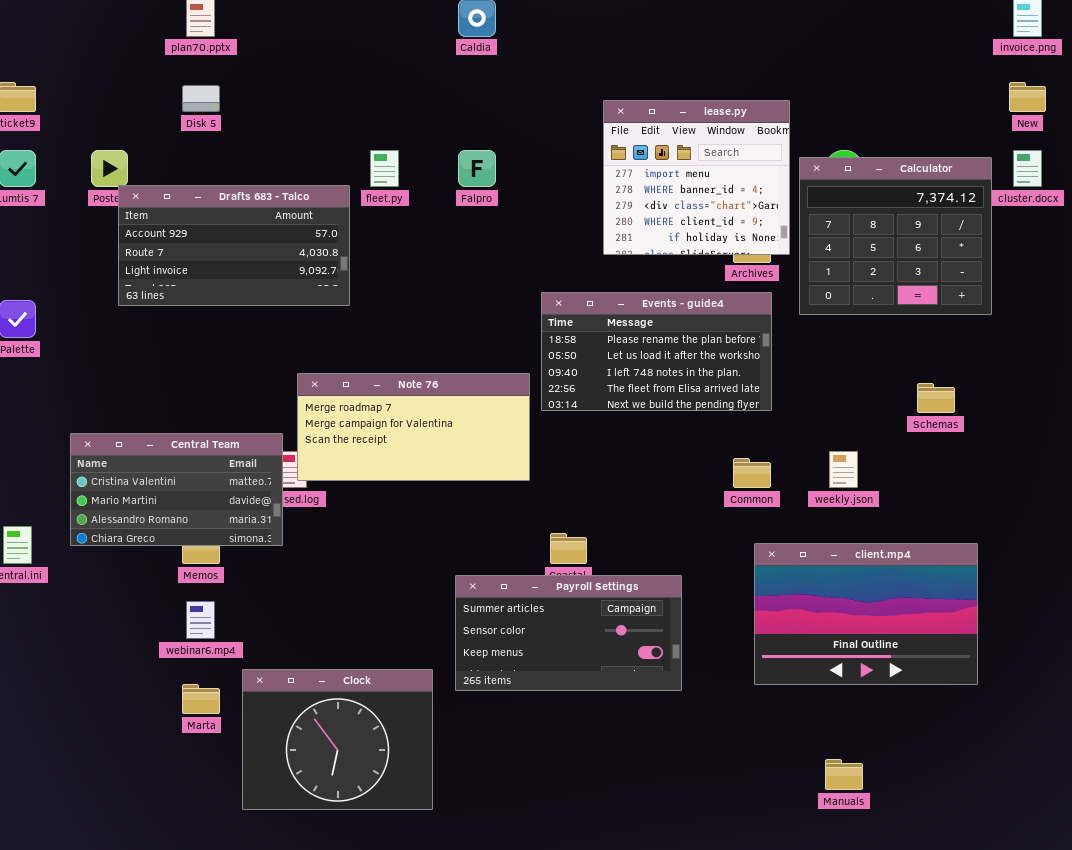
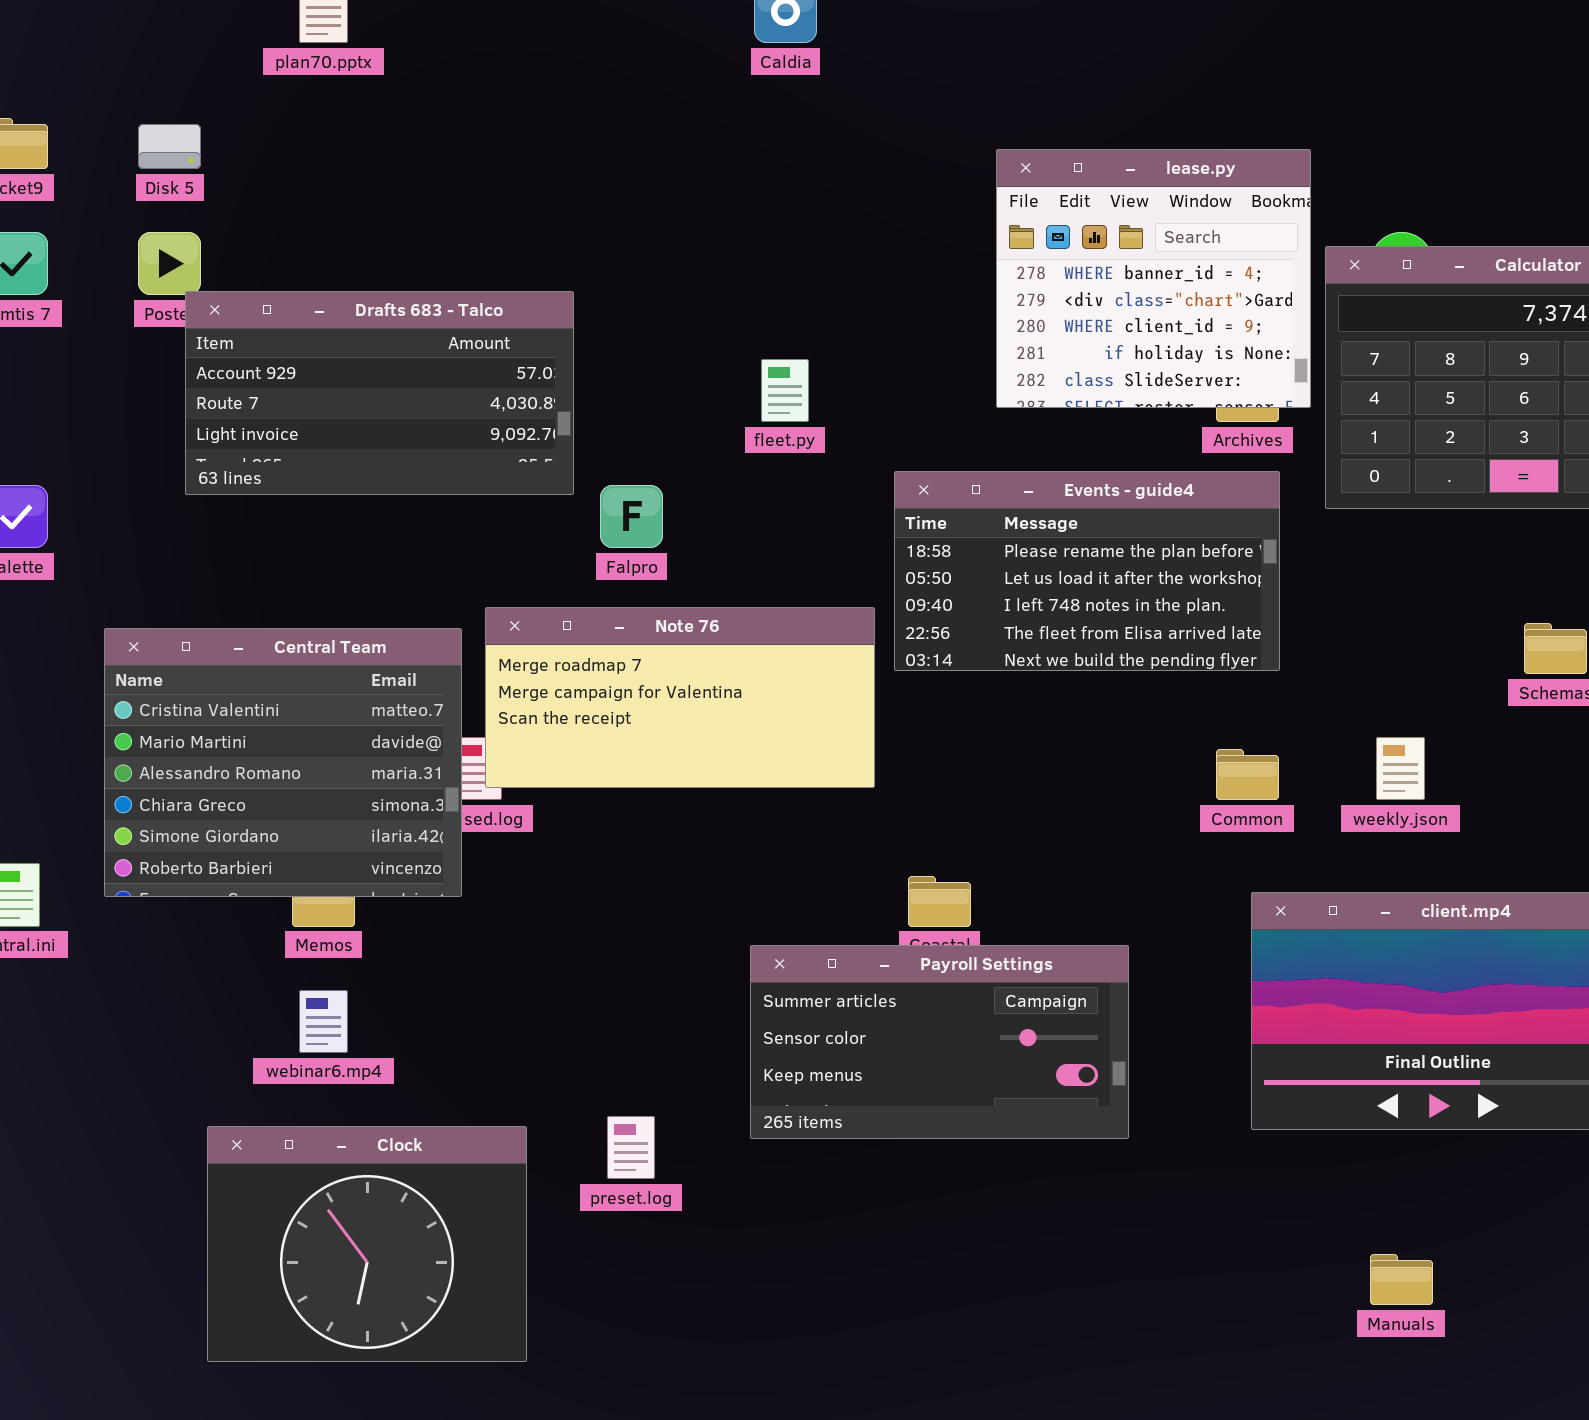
Disk 5: [182,85,220,112] -> [138,124,201,169], moved
lease.py: [603,100,790,255] -> [996,149,1311,408], scrolled down 1 row
fleet.py: [370,150,399,187] -> [761,359,809,422], moved
Falpro: [458,150,496,187] -> [600,485,663,548], moved
Central Team: [70,433,283,546] -> [104,628,462,897], resized
Clock: [242,669,433,810] -> [207,1126,527,1362], moved

